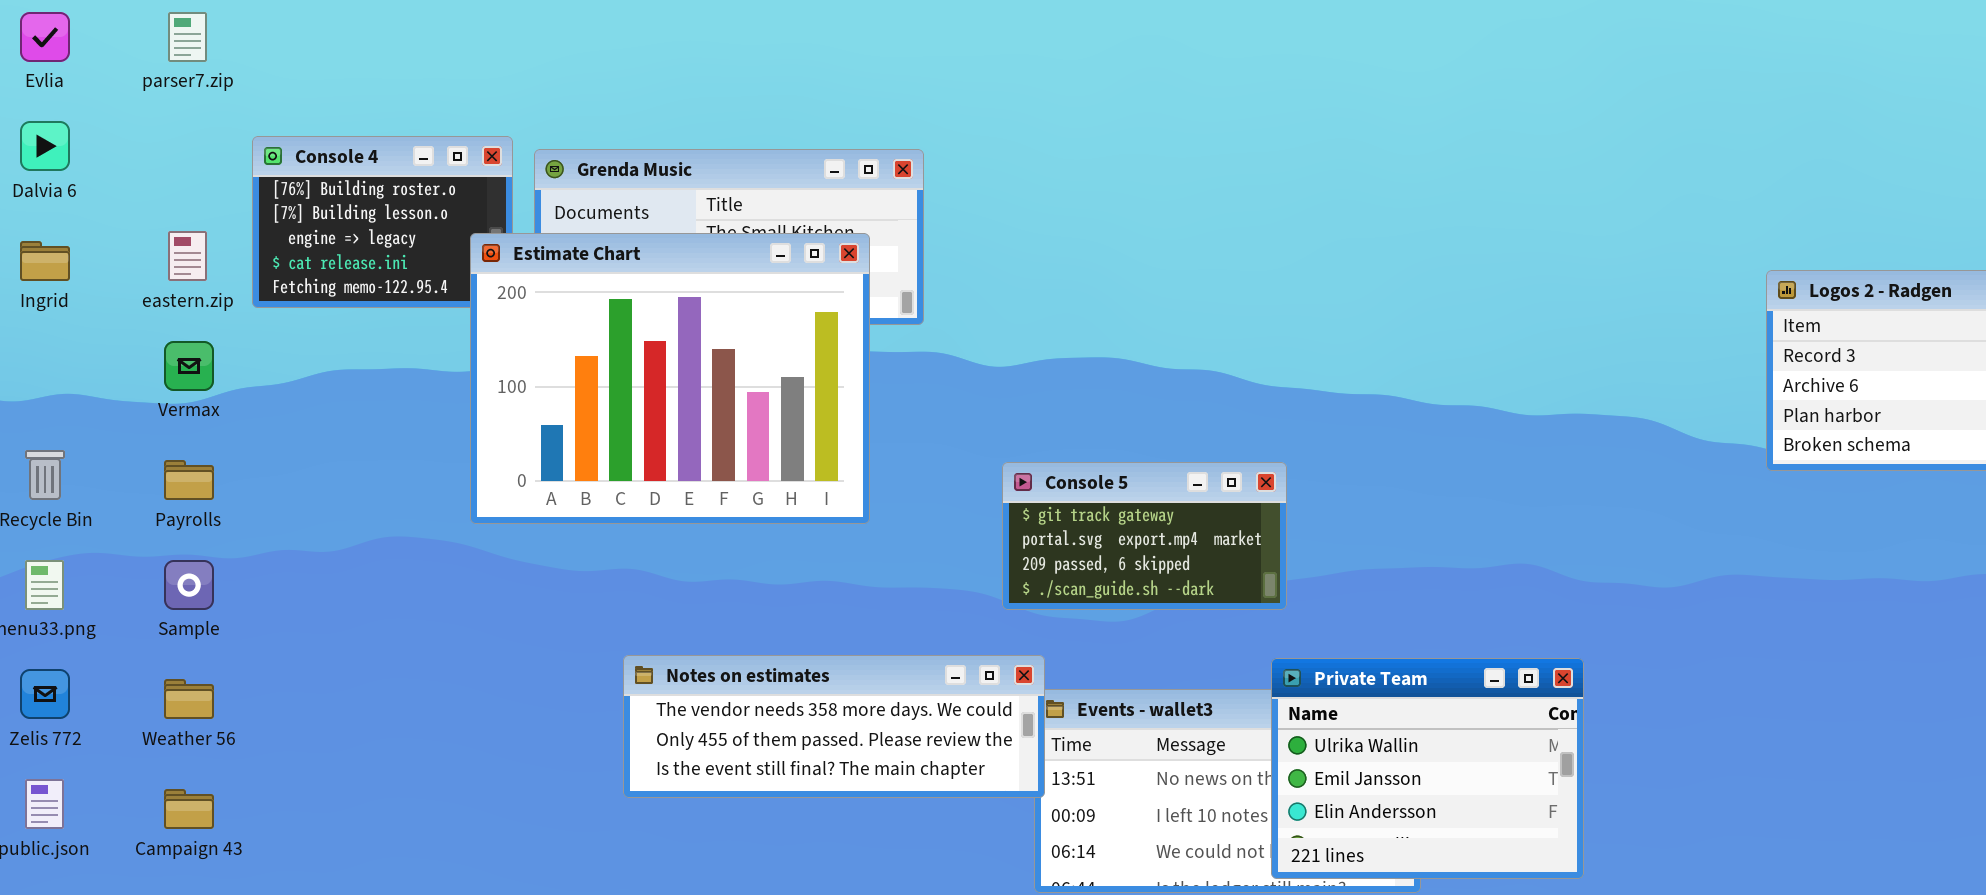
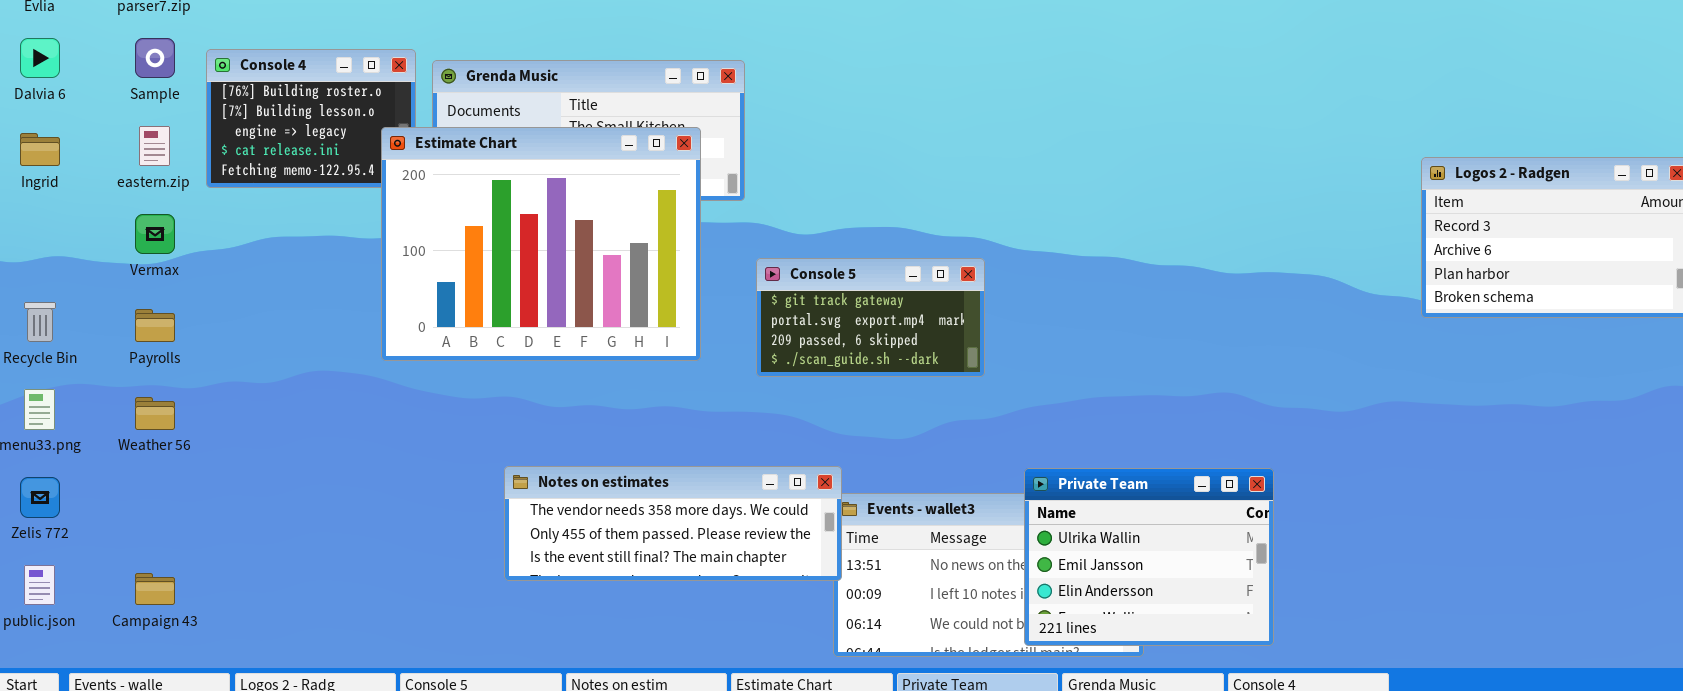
Console 5: [1002,462,1287,610] -> [756,258,985,377], moved
Sample: [164,560,214,610] -> [135,38,175,78], moved
Weather 56: [164,679,214,719] -> [135,397,175,430], moved

